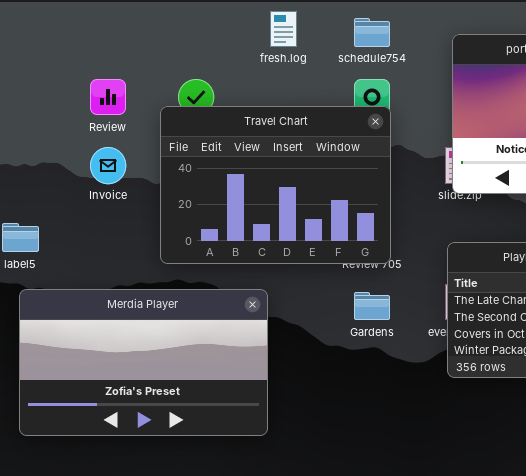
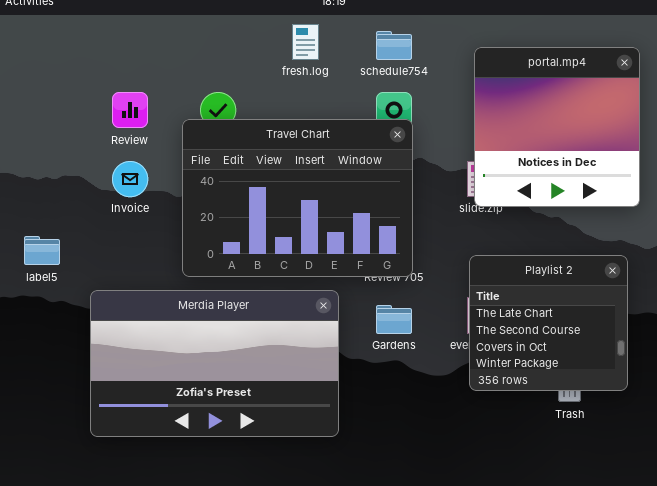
Merdia Player: [19,289,268,436] -> [90,290,339,437], moved

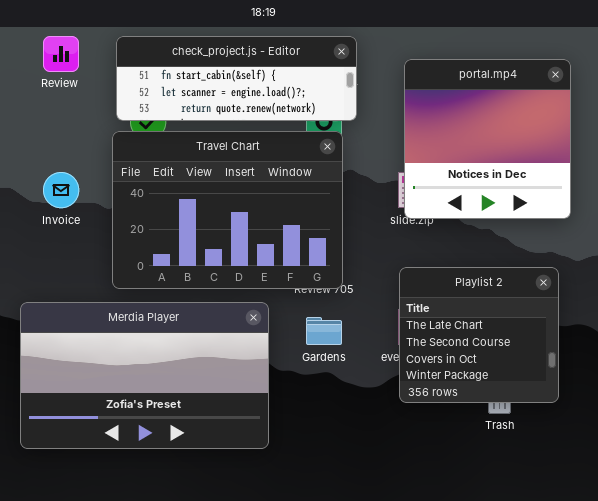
check_project.js - Editor: none -> [116,36,357,121], opened
Review: [112,92,148,128] -> [43,36,79,72], moved

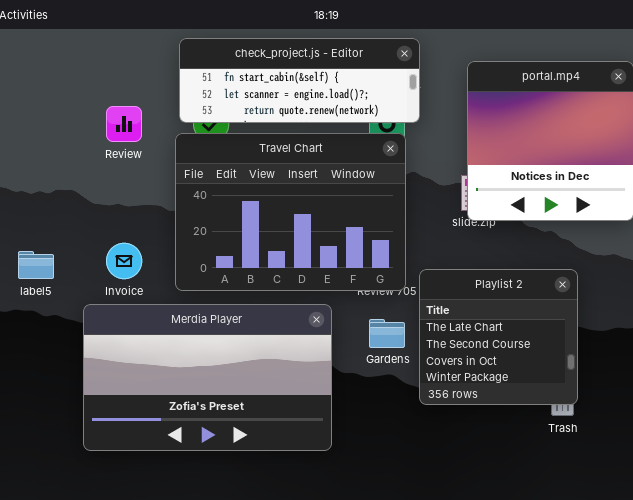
Review: [43,36,79,72] -> [106,106,142,142], moved
Invoice: [43,172,79,208] -> [106,243,142,279], moved
Playlist 2: [399,267,559,403] -> [419,269,578,405], moved

